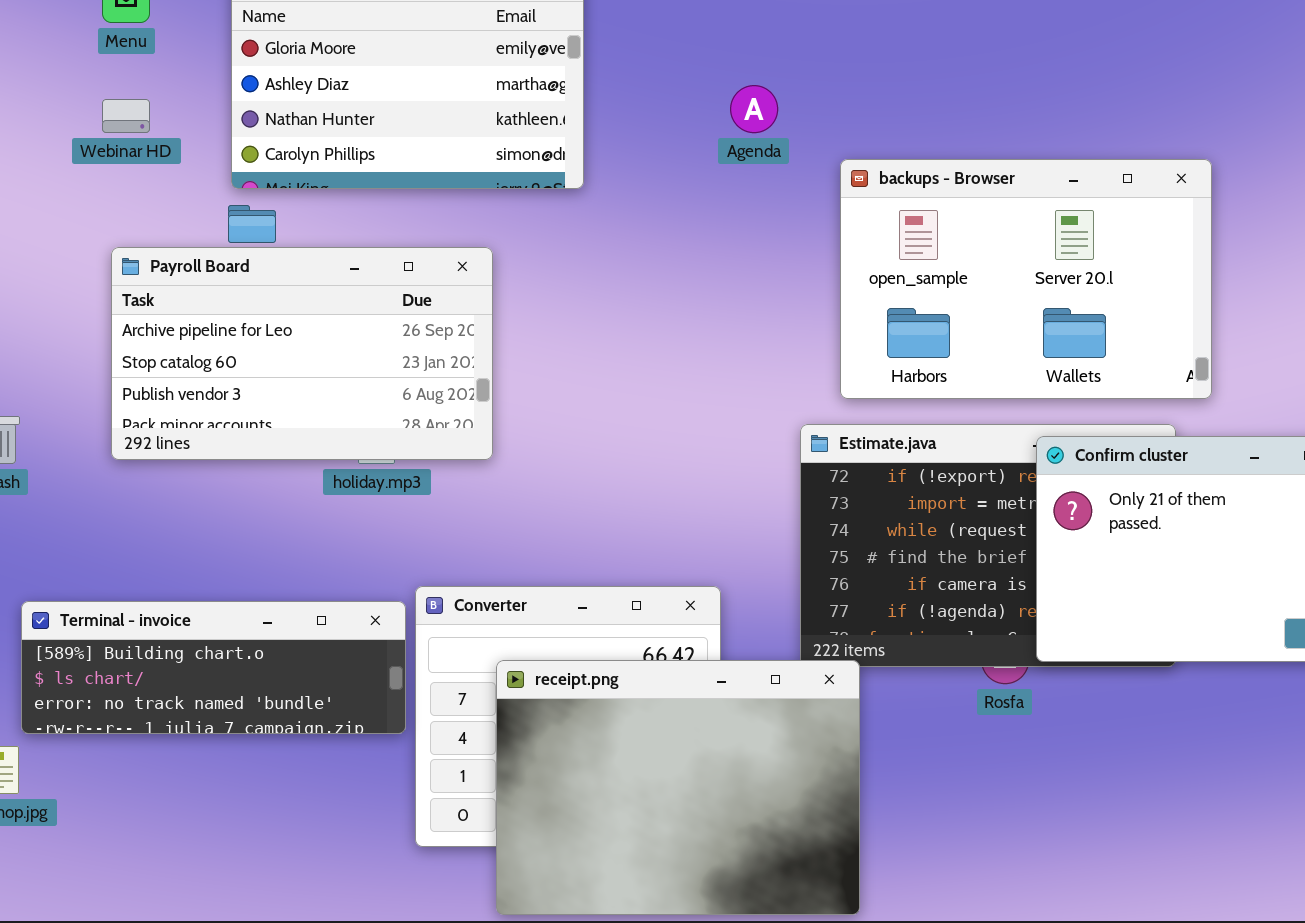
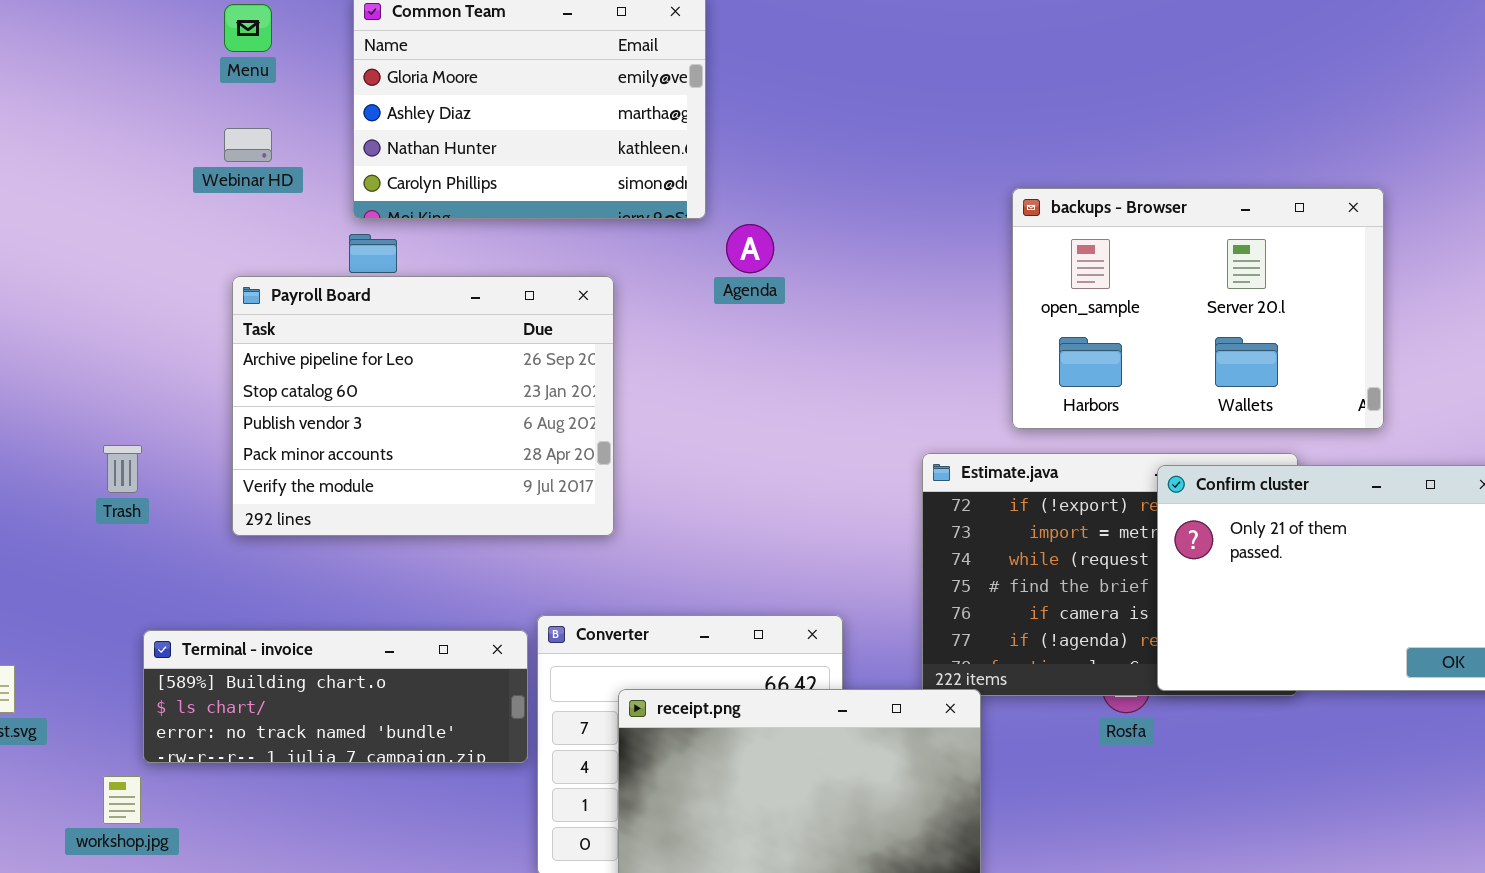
Agenda: [730,85,778,133] -> [726,224,774,273], moved
backups - Browser: [840,159,1212,399] -> [1012,188,1384,429], moved
Payroll Board: [111,247,493,460] -> [232,276,614,536], resized

